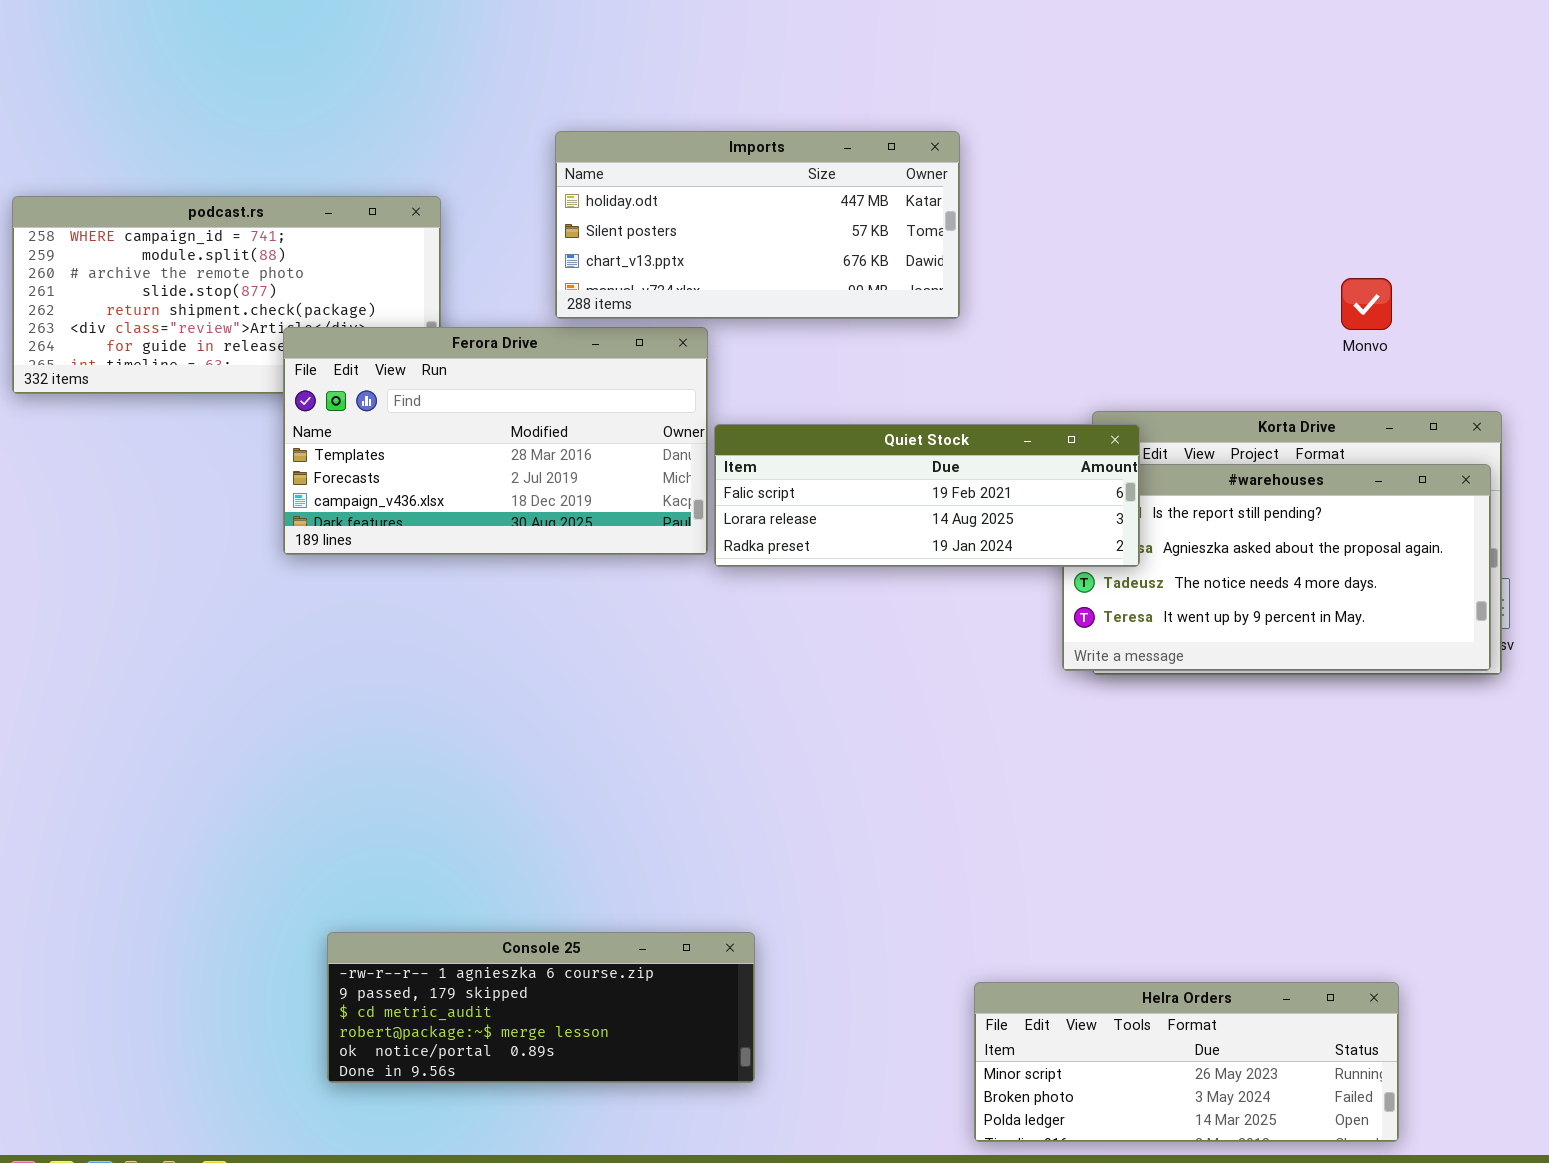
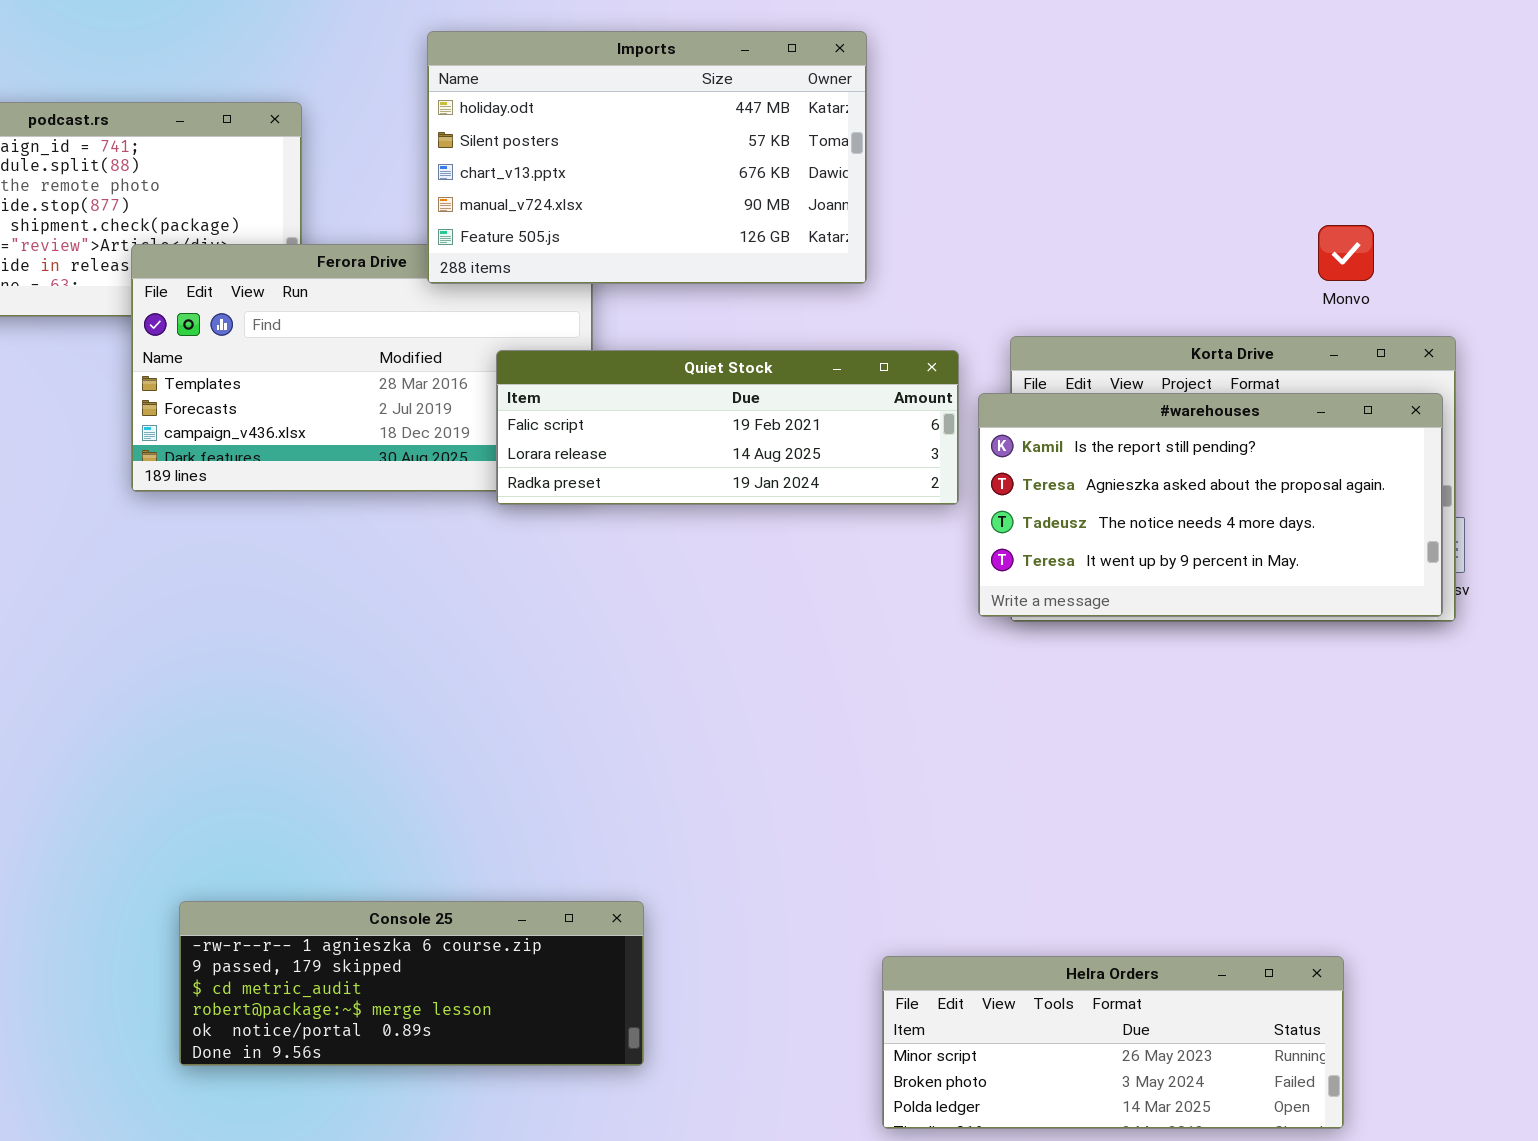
Imports: [555,131,960,319] -> [427,31,867,284], resized
Monvo: [1341,278,1392,330] -> [1318,225,1374,281], moved
Quiet Stock: [714,424,1140,567] -> [496,350,959,505], moved

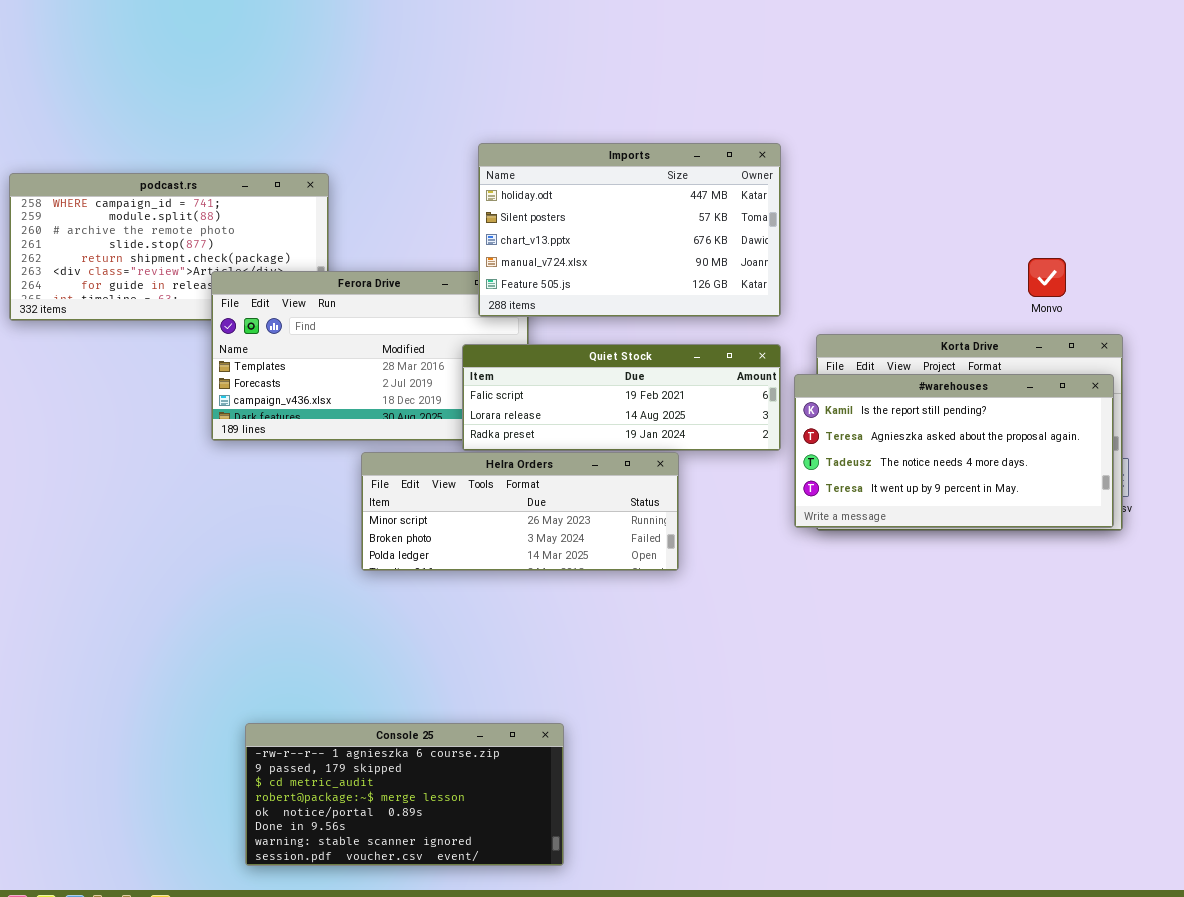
Imports: [427,31,867,284] -> [478,143,781,317], moved
Console 25: [179,901,644,1066] -> [245,723,564,866], resized
Helra Orders: [882,956,1344,1129] -> [361,452,679,571], moved

